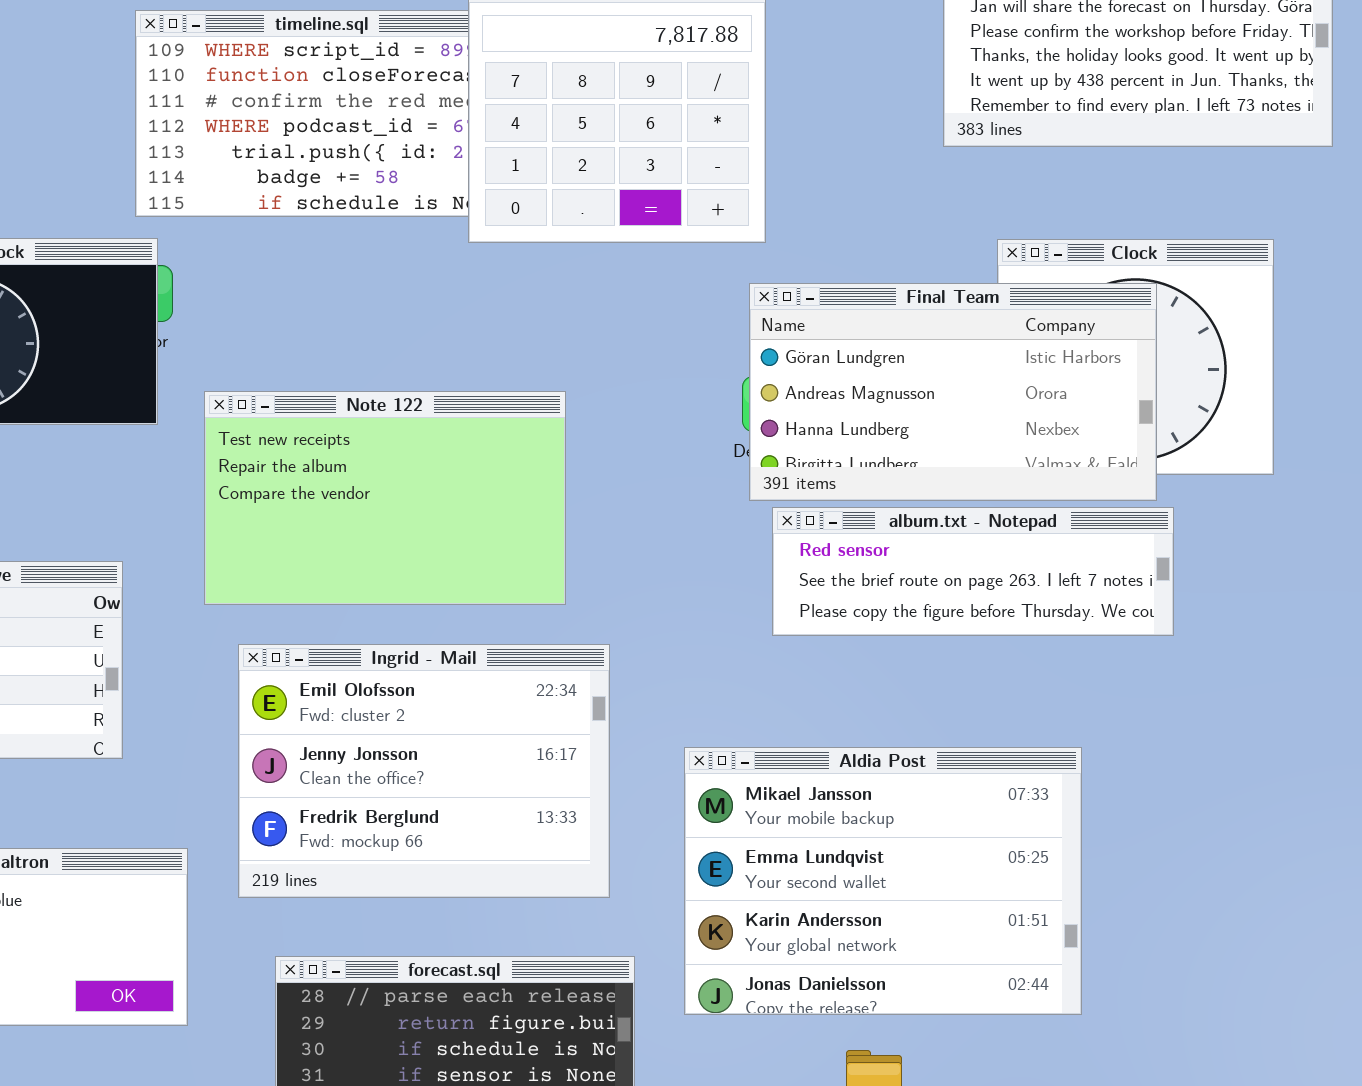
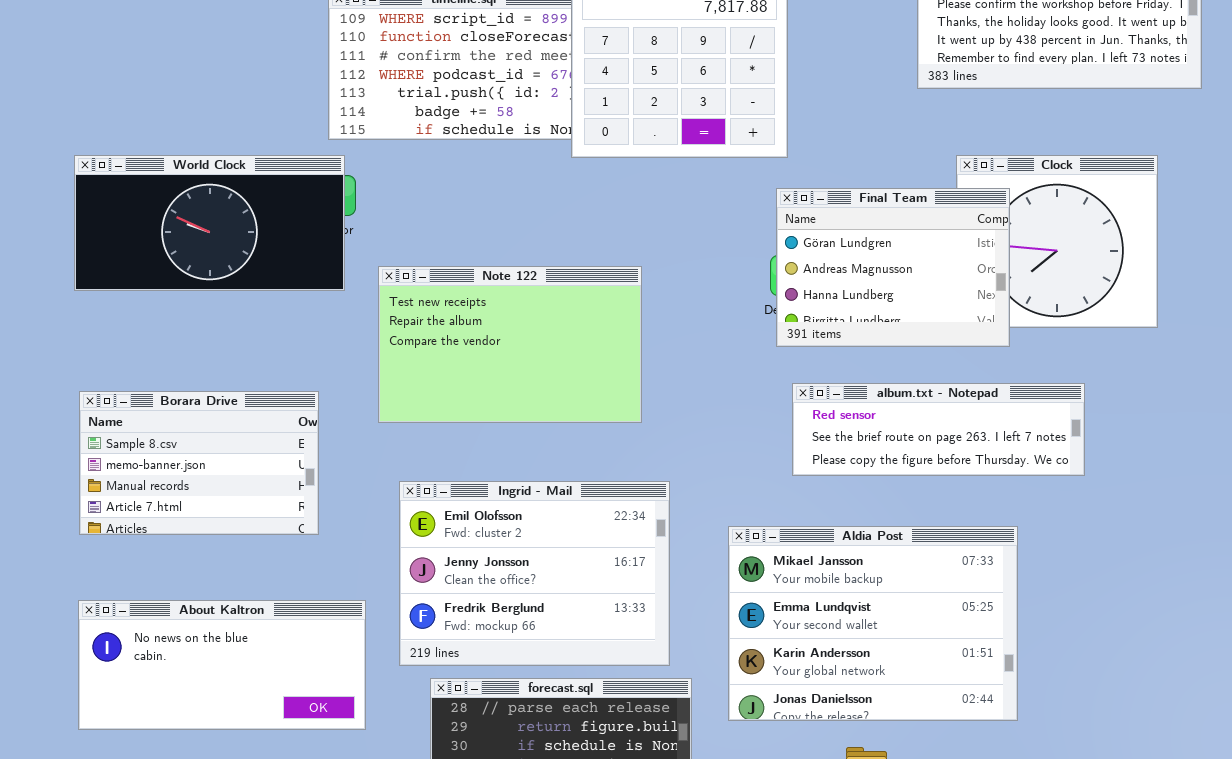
Final Team: [749,283,1157,501] -> [776,188,1010,347], resized
album.txt - Notepad: [772,507,1174,636] -> [792,383,1085,476], moved
Ingrid - Mail: [238,644,610,898] -> [399,481,670,666], moved

